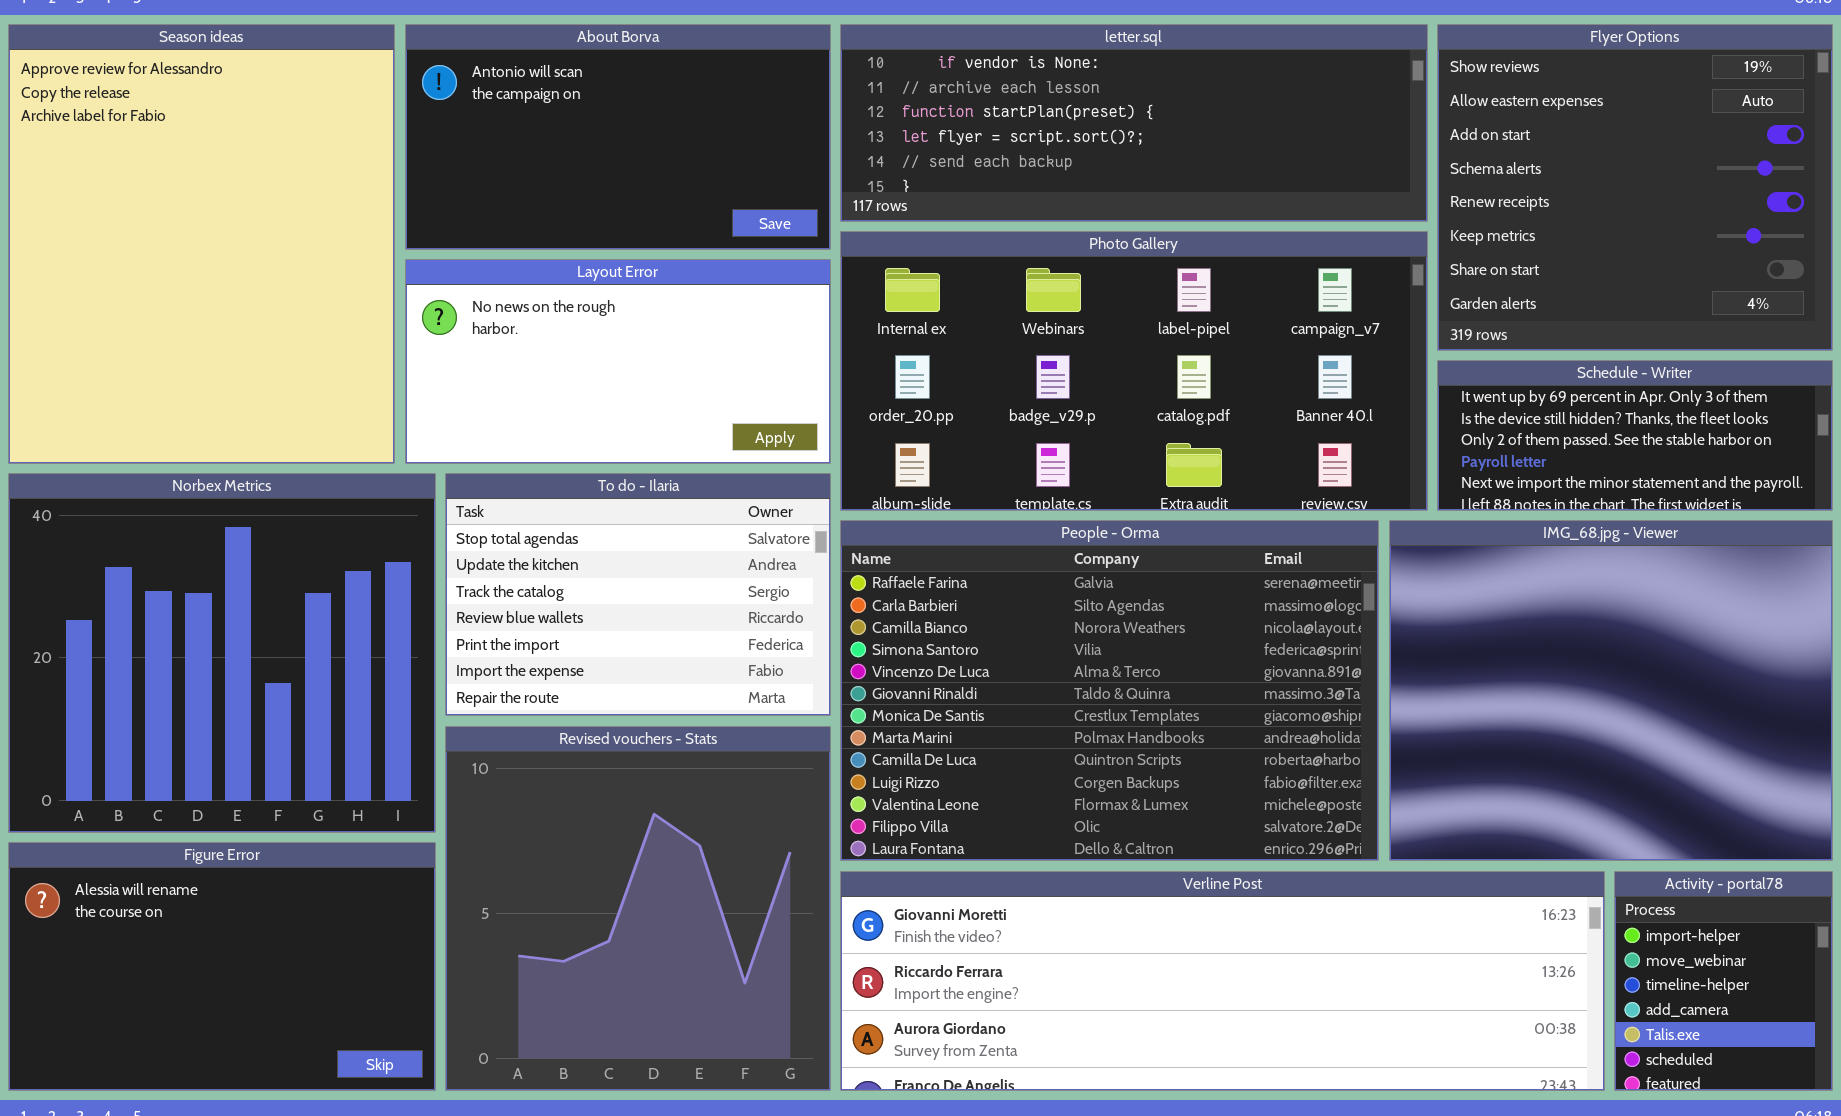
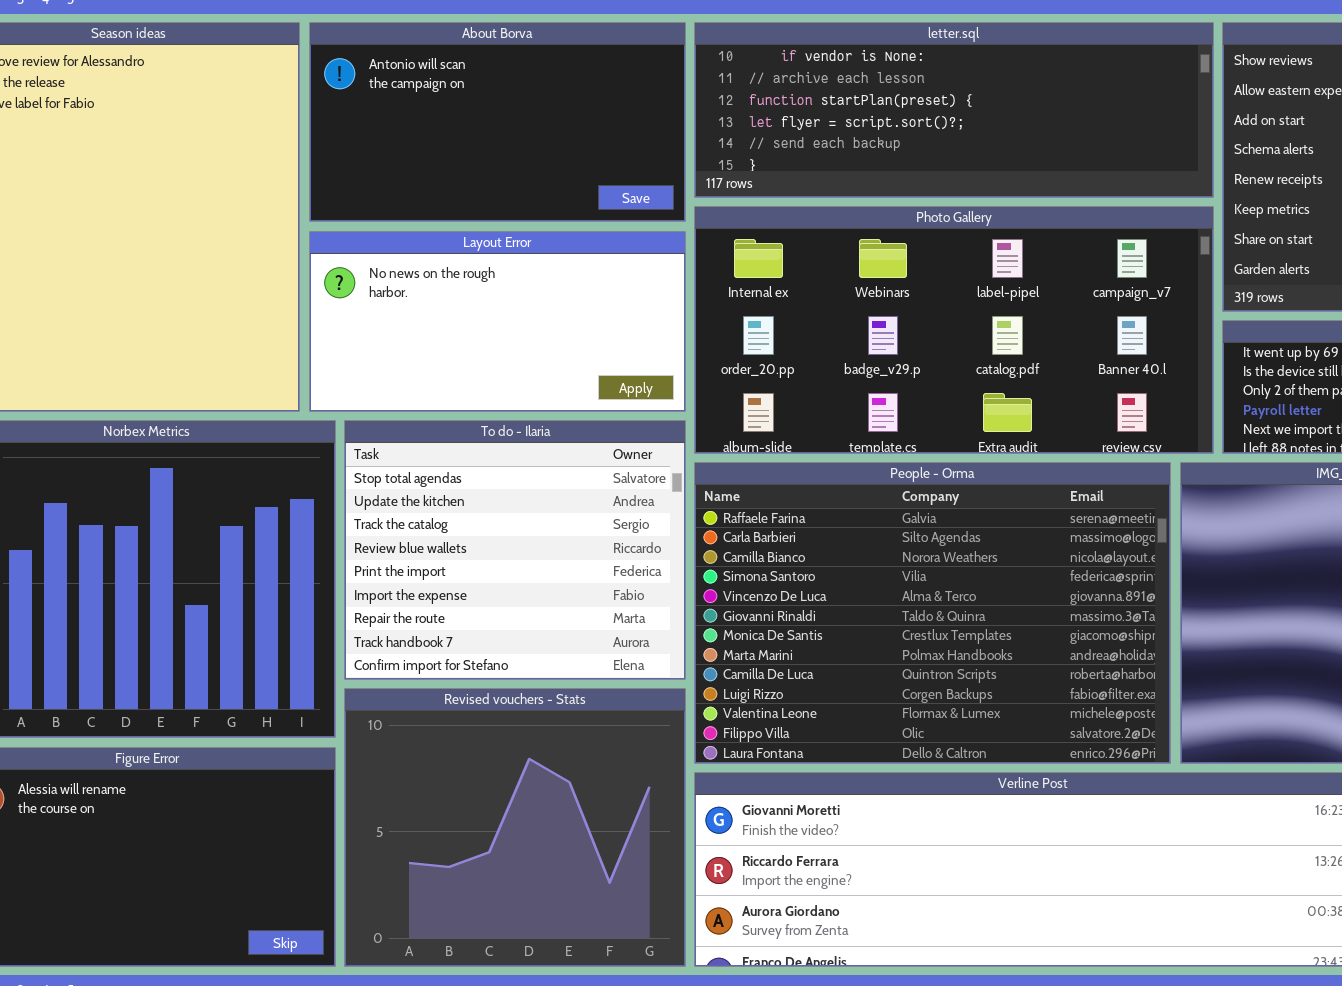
To do - Ilaria: [445,473,831,716] -> [344,420,686,680], resized
Revised vouchers - Stats: [445,726,831,1091] -> [344,688,686,967], resized

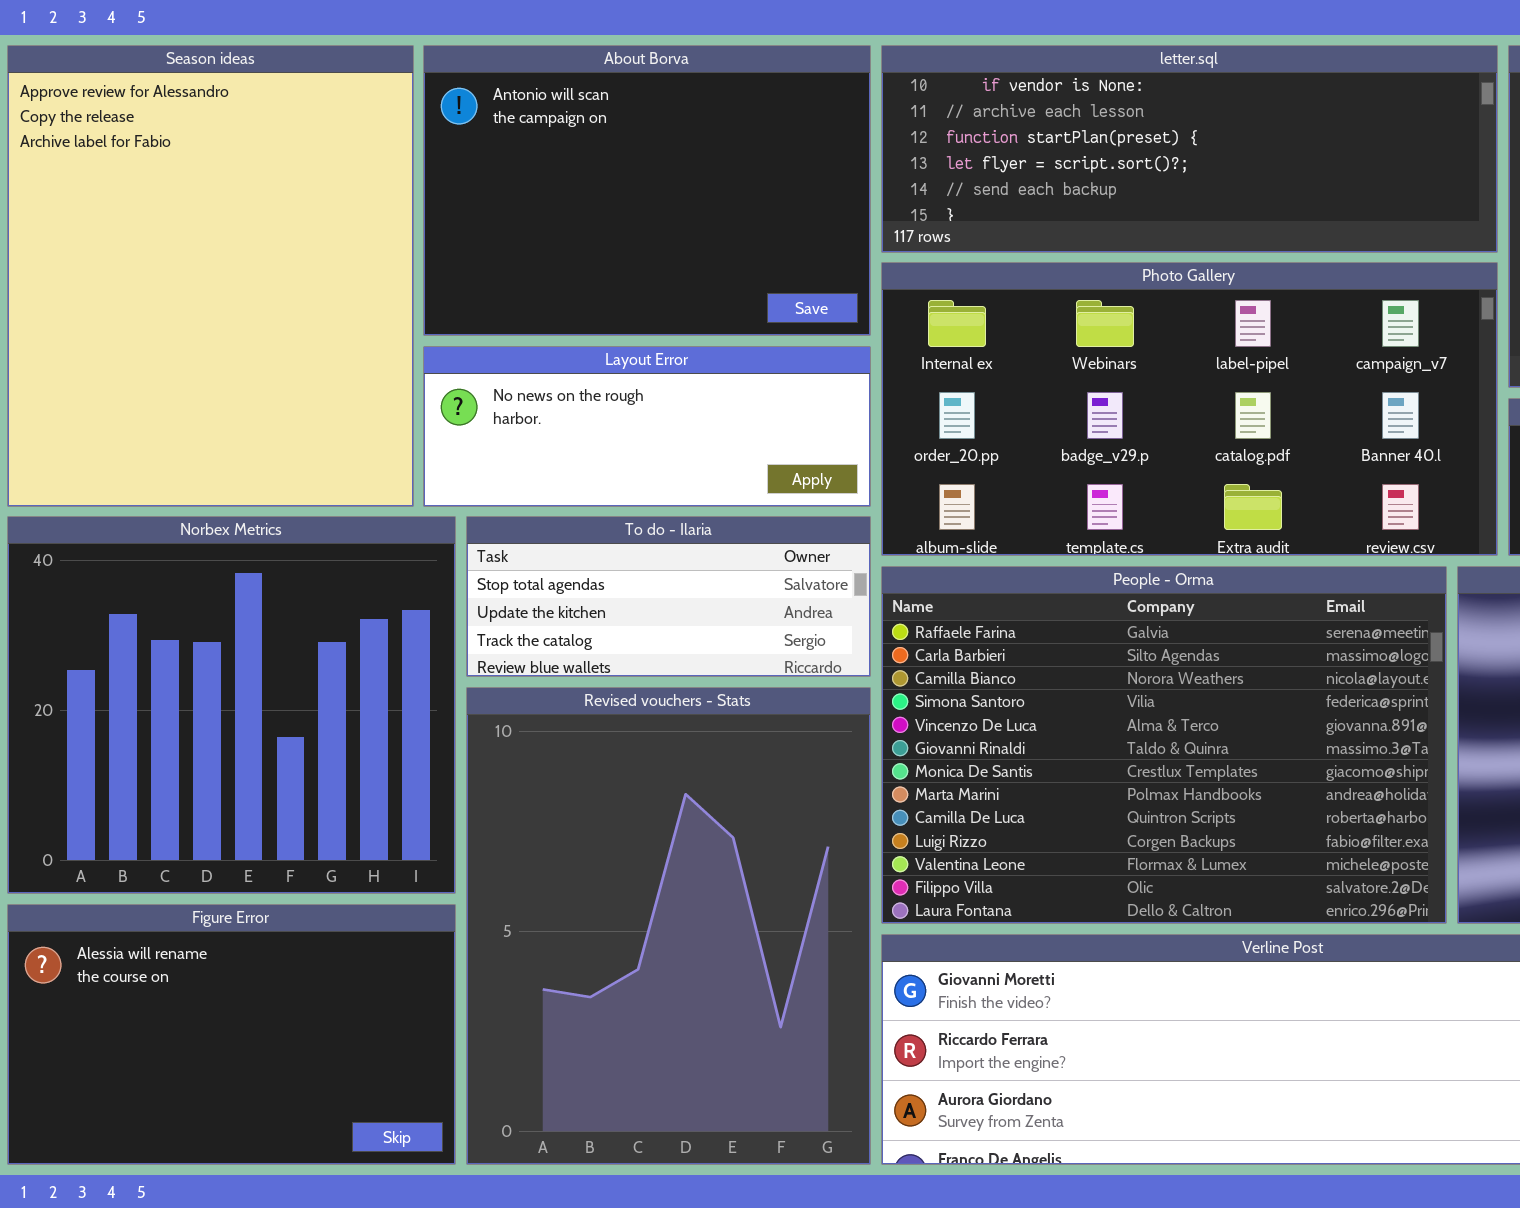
About Borva: [309,22,686,222] -> [423,45,871,336], resized
Layout Error: [309,231,686,412] -> [423,346,871,507], resized
To do - Ilaria: [344,420,686,680] -> [466,516,871,677], resized
Revised vouchers - Stats: [344,688,686,967] -> [466,687,871,1165], resized

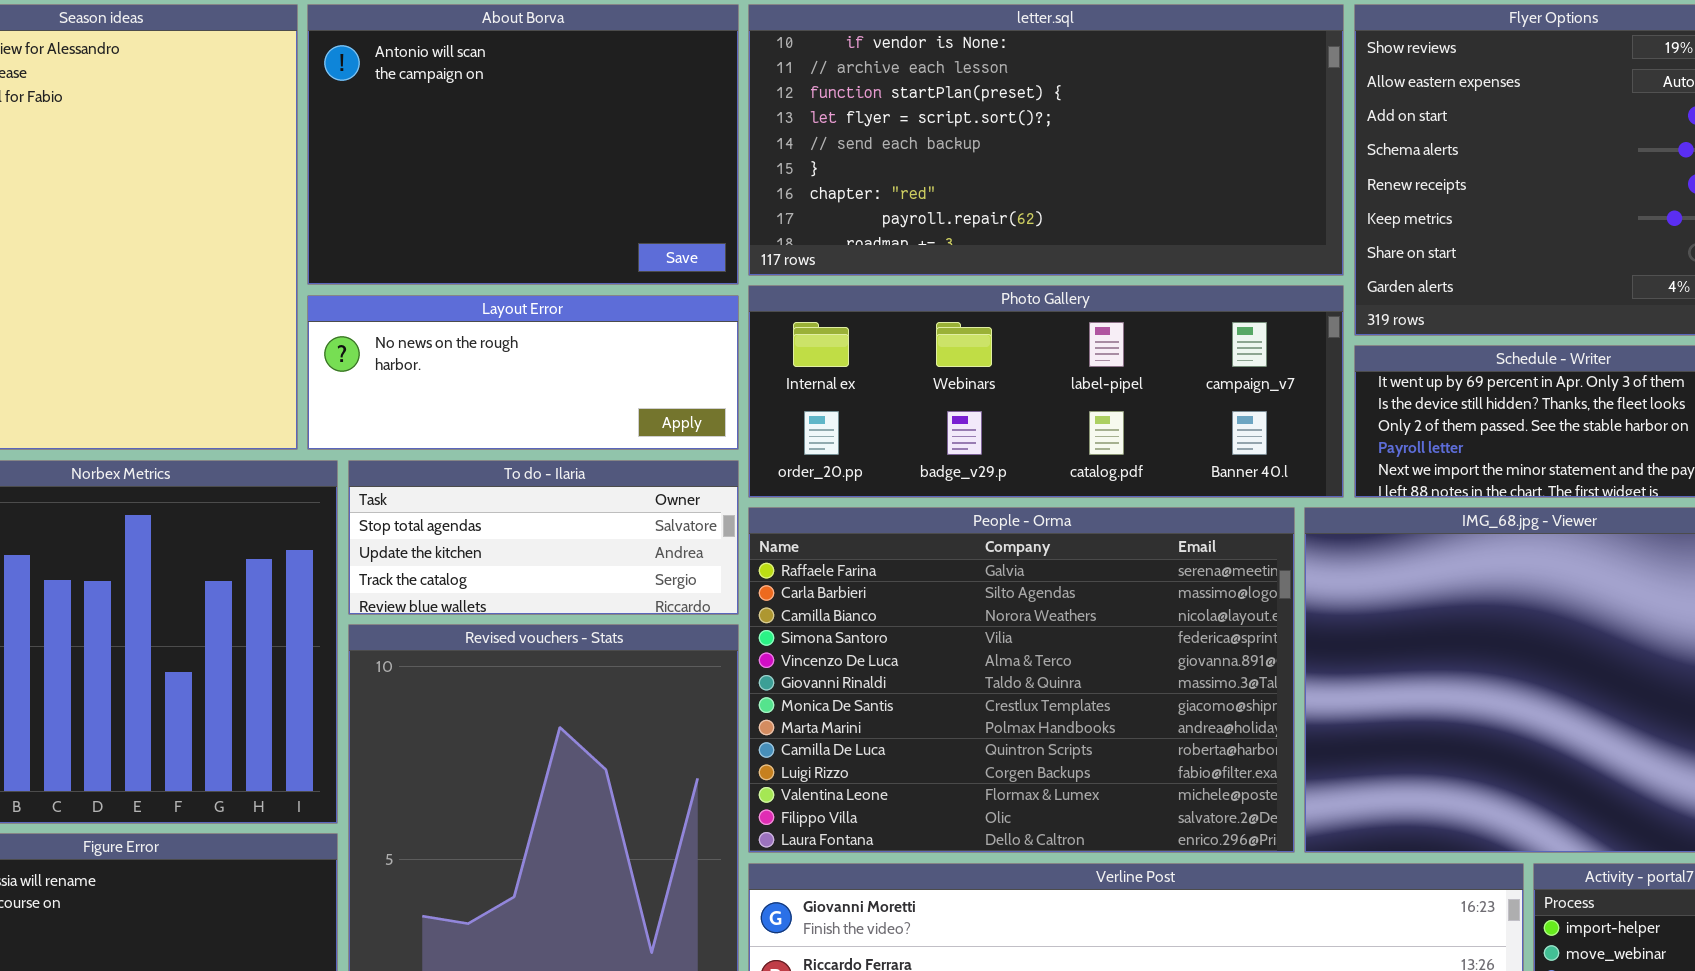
letter.sql: [881,45,1498,253] -> [748,4,1344,276], resized
Photo Gallery: [881,262,1498,556] -> [748,285,1344,498], resized

